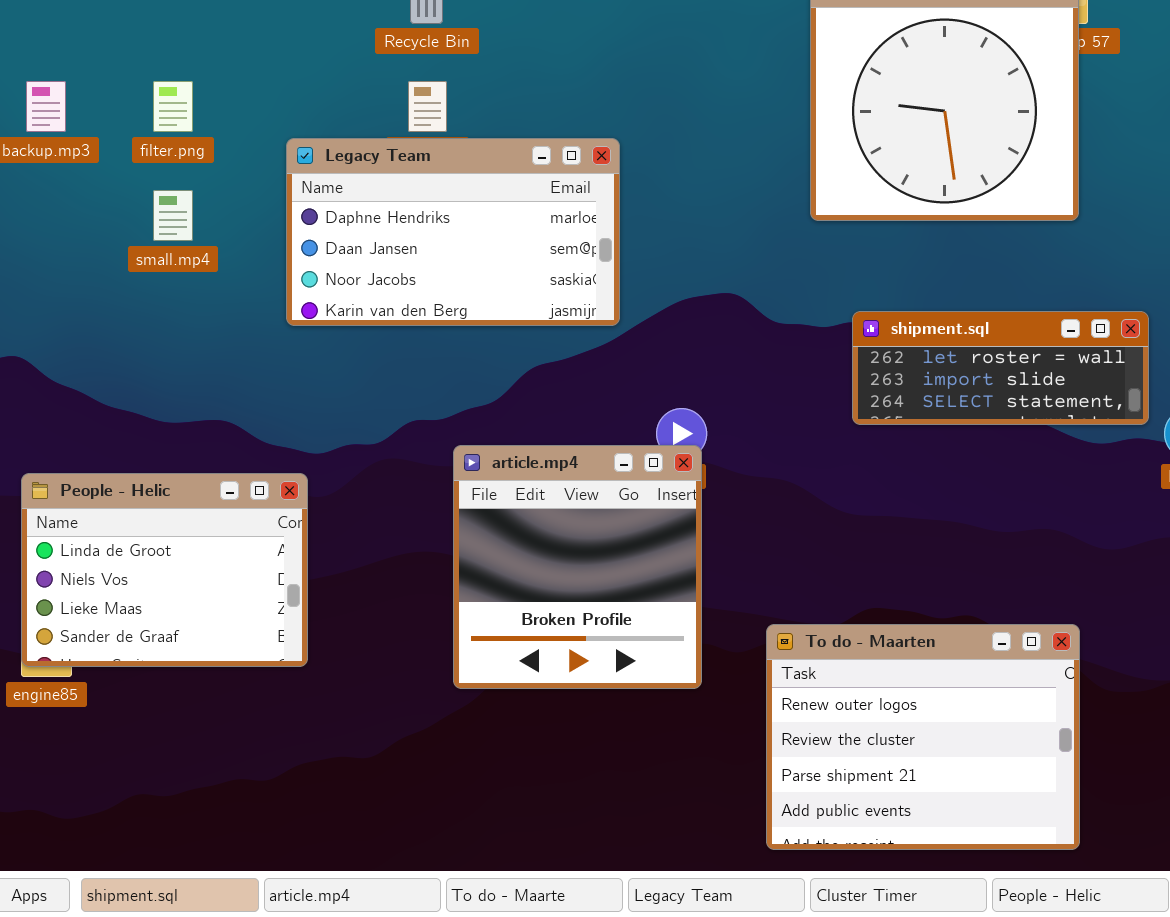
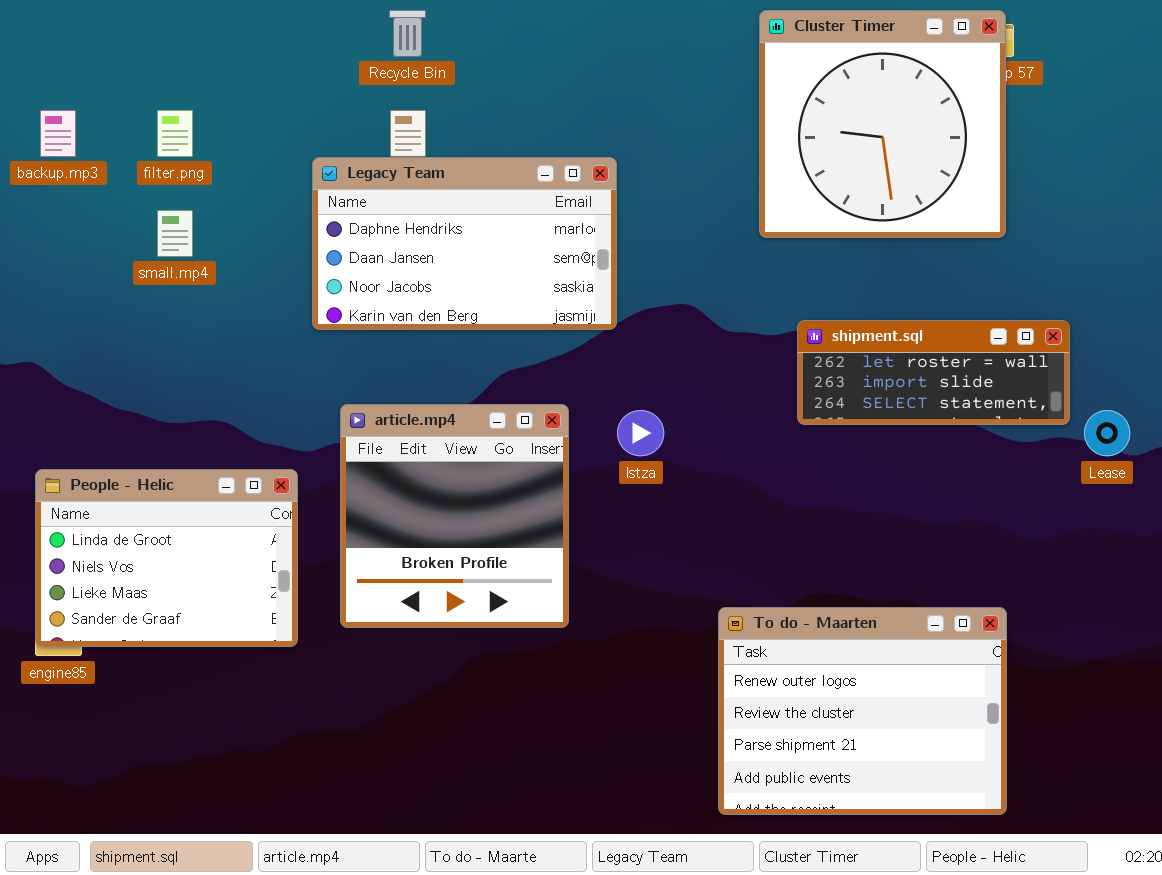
Legacy Team: [286,138,620,326] -> [312,157,617,330], moved
article.mp4: [453,445,702,689] -> [340,404,569,628], moved

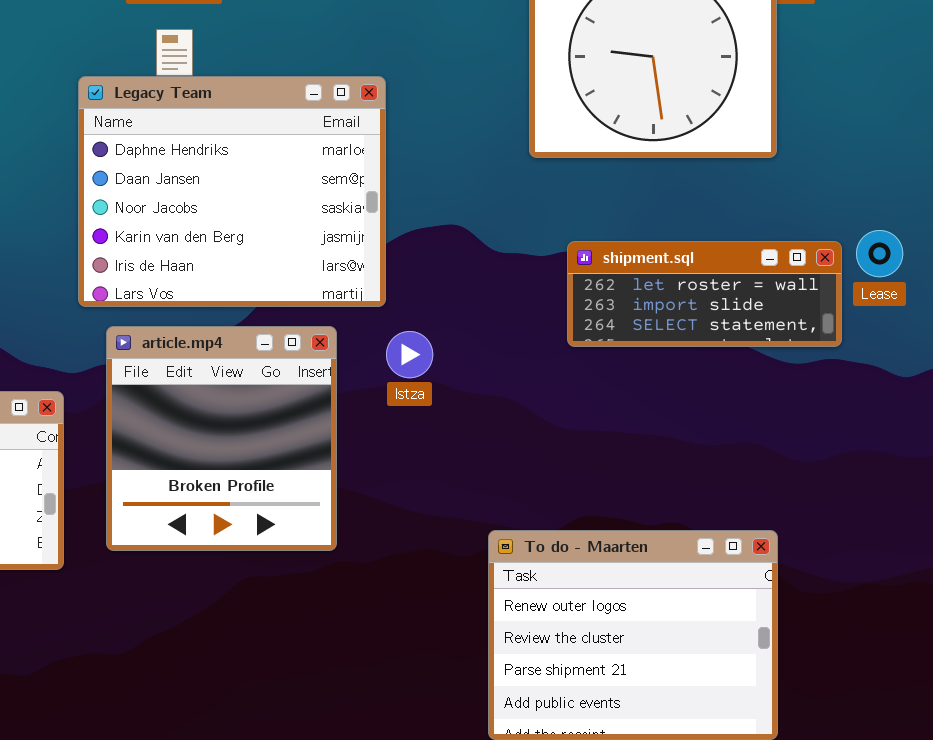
Legacy Team: [312,157,617,330] -> [78,76,386,307], resized
Lease: [1084,410,1130,456] -> [856,230,903,277], moved

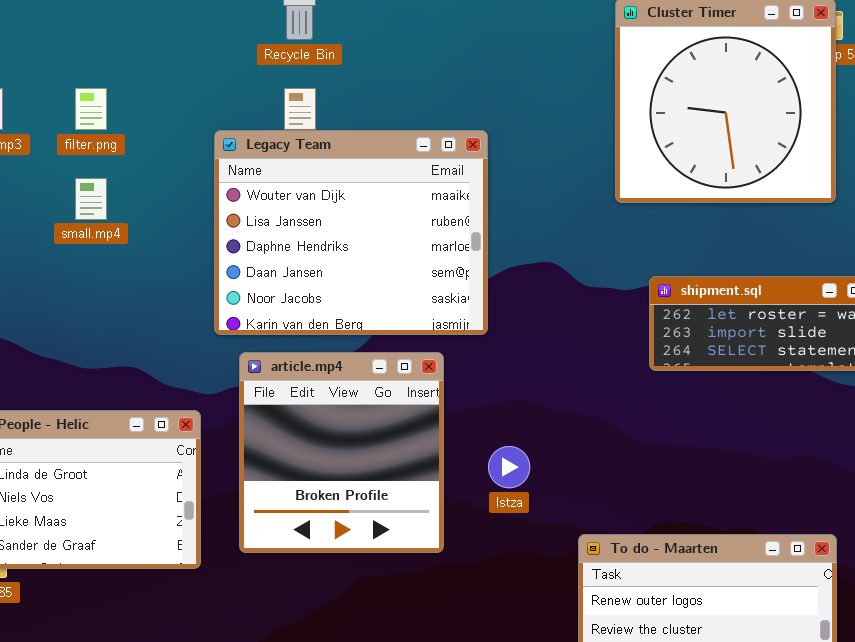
Legacy Team: [78,76,386,307] -> [214,130,488,335], scrolled up 2 rows
Istza: [386,331,433,378] -> [488,446,530,488], moved

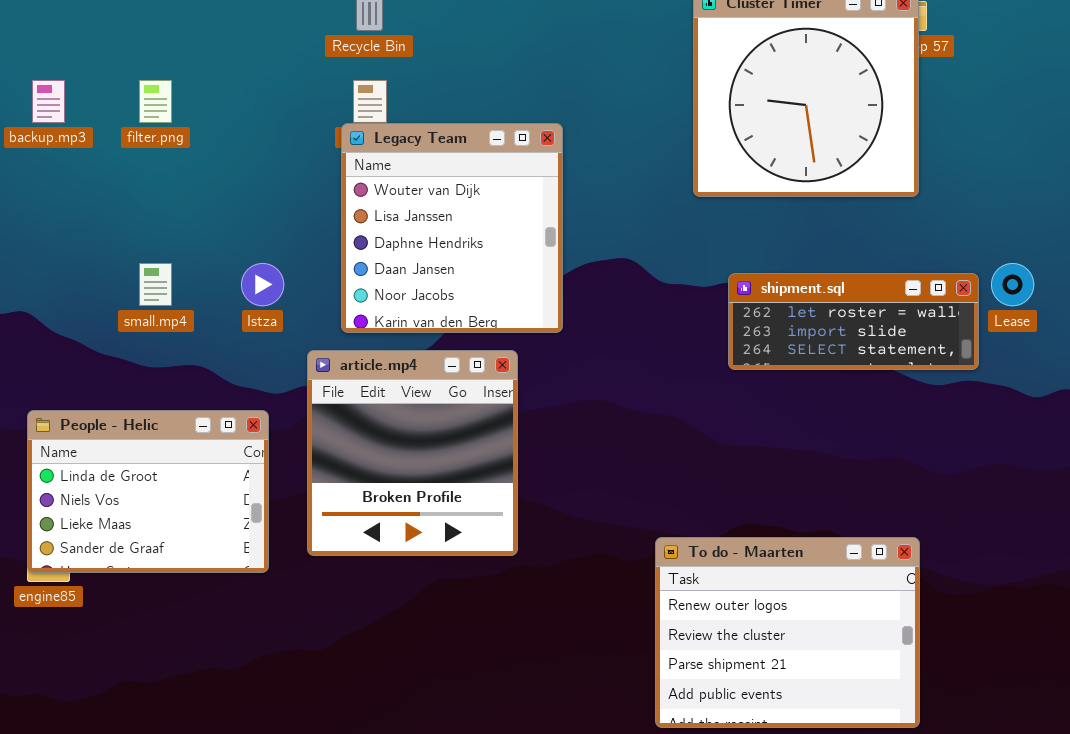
Legacy Team: [214,130,488,335] -> [341,123,563,333], resized
small.mp4: [75,178,107,220] -> [139,263,172,306], moved
Istza: [488,446,530,488] -> [241,263,284,306], moved

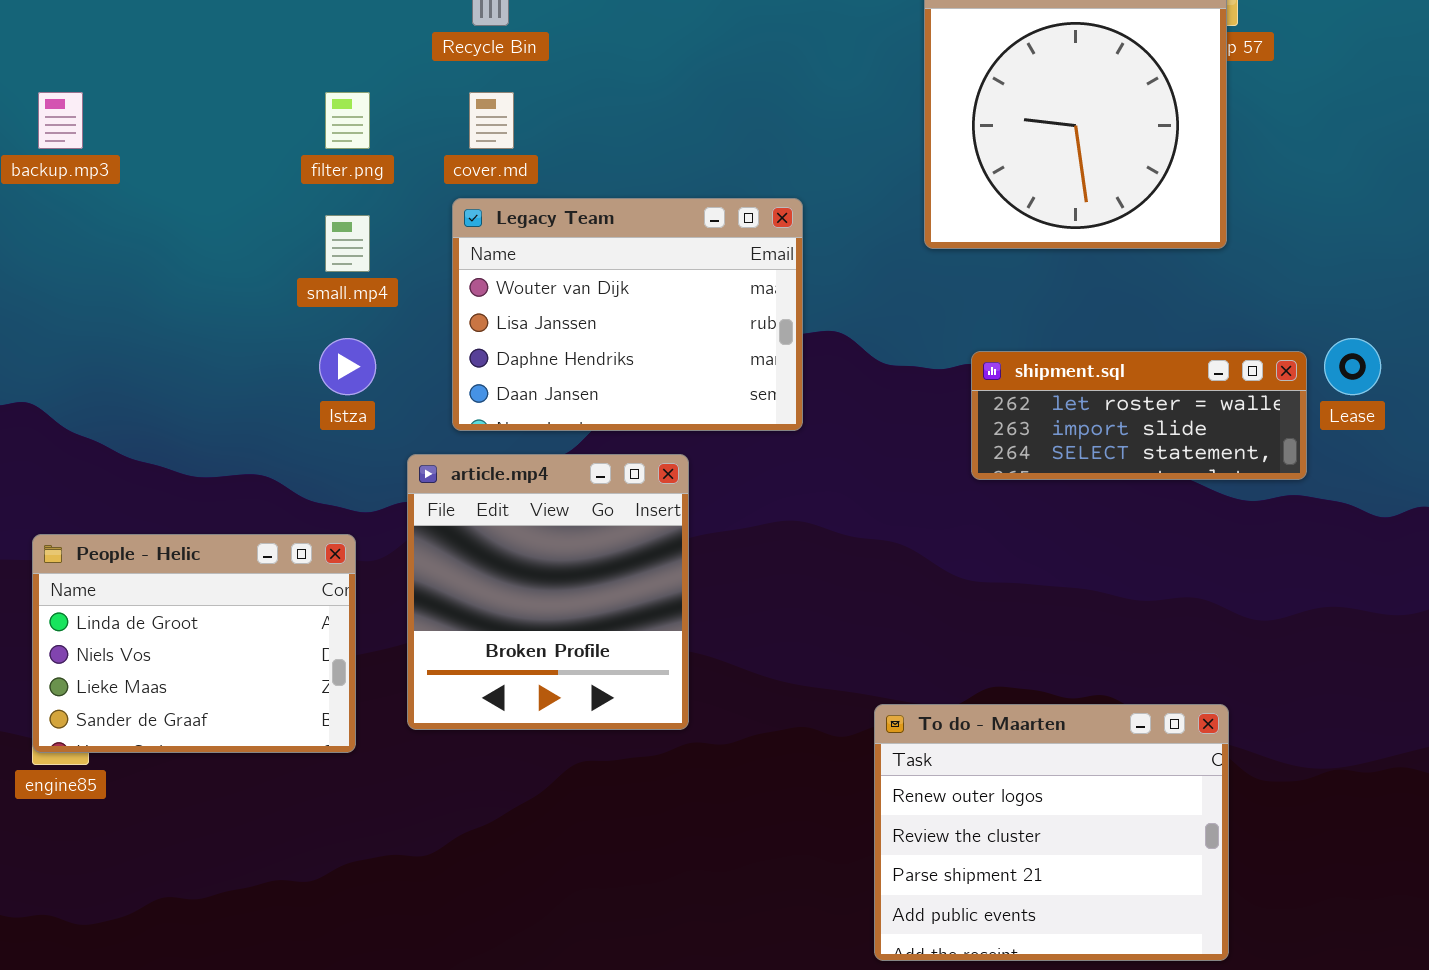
filter.png: [139,80,172,123] -> [325,92,370,149], moved
Legacy Team: [341,123,563,333] -> [452,198,803,431], resized
small.mp4: [139,263,172,306] -> [325,215,370,272], moved

